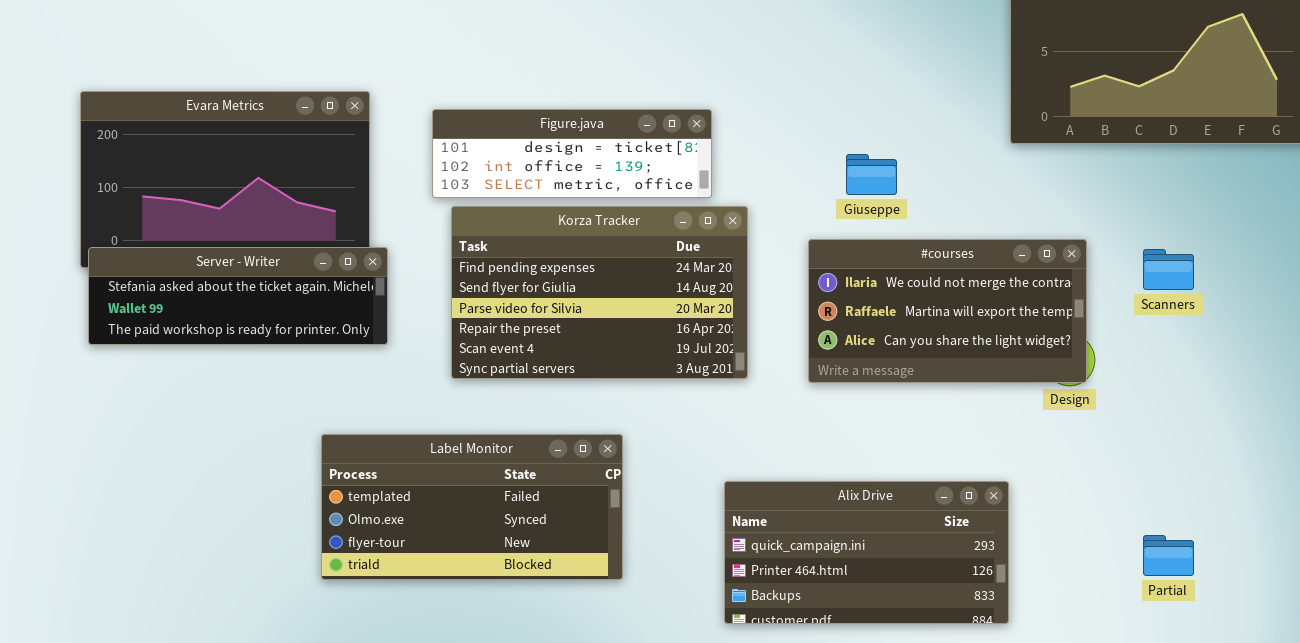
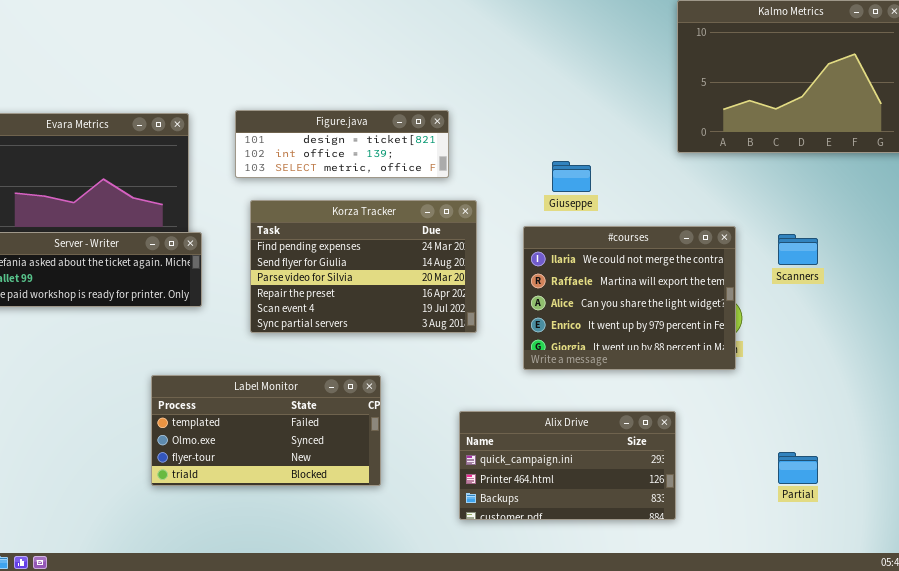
Figure.java: [432,109,712,198] -> [235,110,449,178], moved
#courses: [808,239,1087,383] -> [523,226,736,370], resized

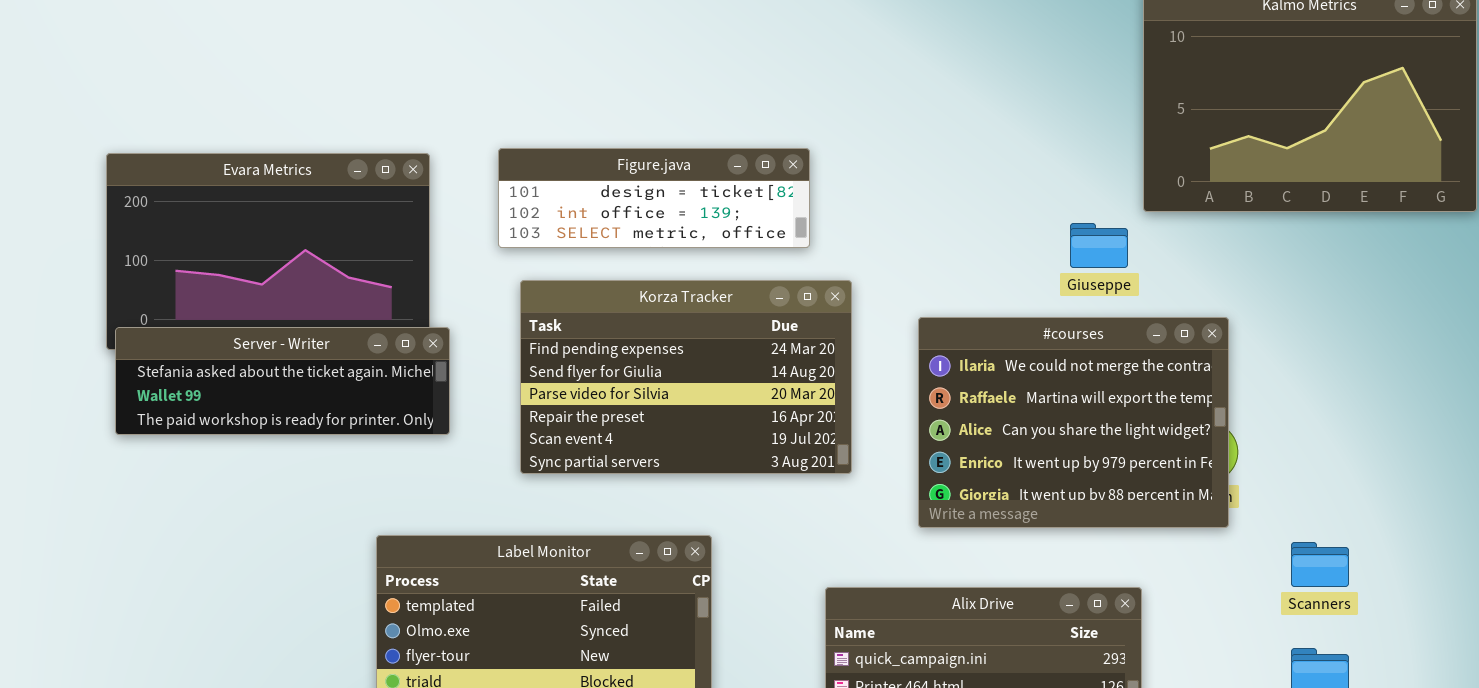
Giuseppe: [552,161,591,192] -> [1070,223,1128,268], moved
Scanners: [778,234,818,265] -> [1291,542,1349,587], moved

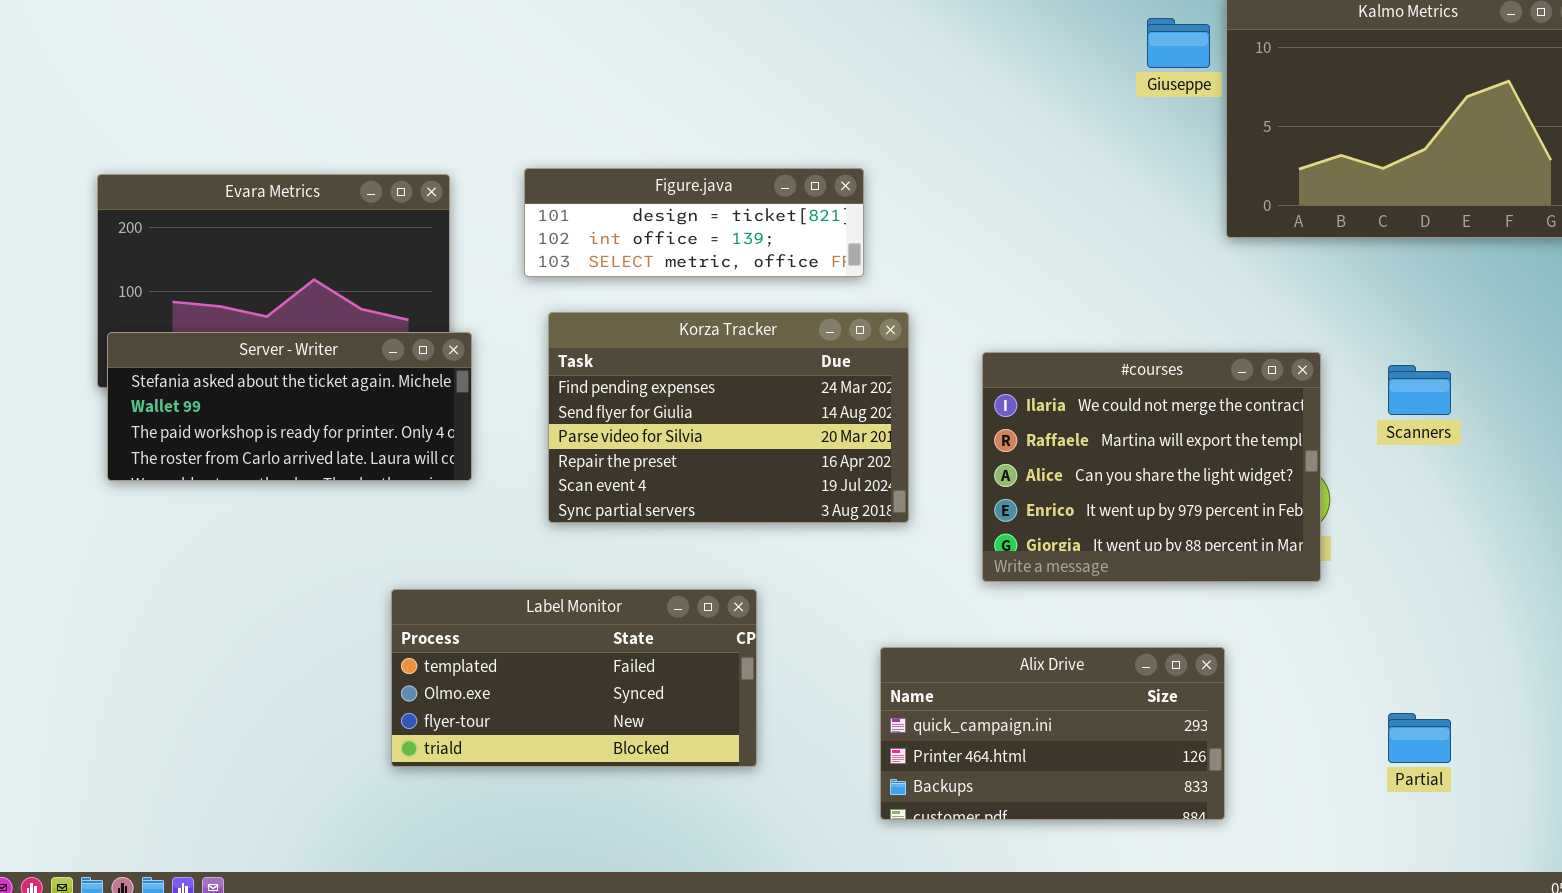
Giuseppe: [1070,223,1128,268] -> [1147,18,1210,68], moved
Server - Writer: [115,327,450,435] -> [107,332,472,481], resized
Scanners: [1291,542,1349,587] -> [1388,365,1451,415], moved

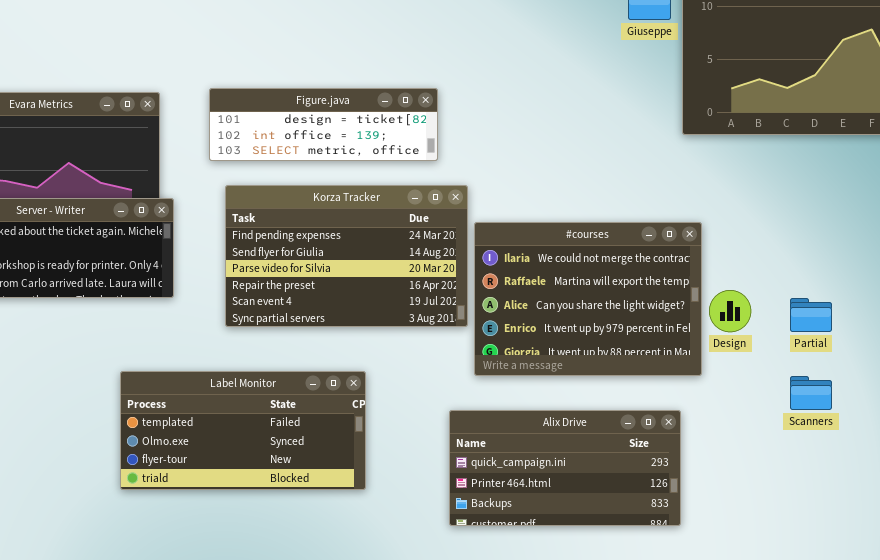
#courses: [982,352,1321,582] -> [474,222,702,376], moved
Scanners: [1388,365,1451,415] -> [790,376,832,410], moved
Partial: [1388,713,1451,763] -> [790,298,832,332], moved

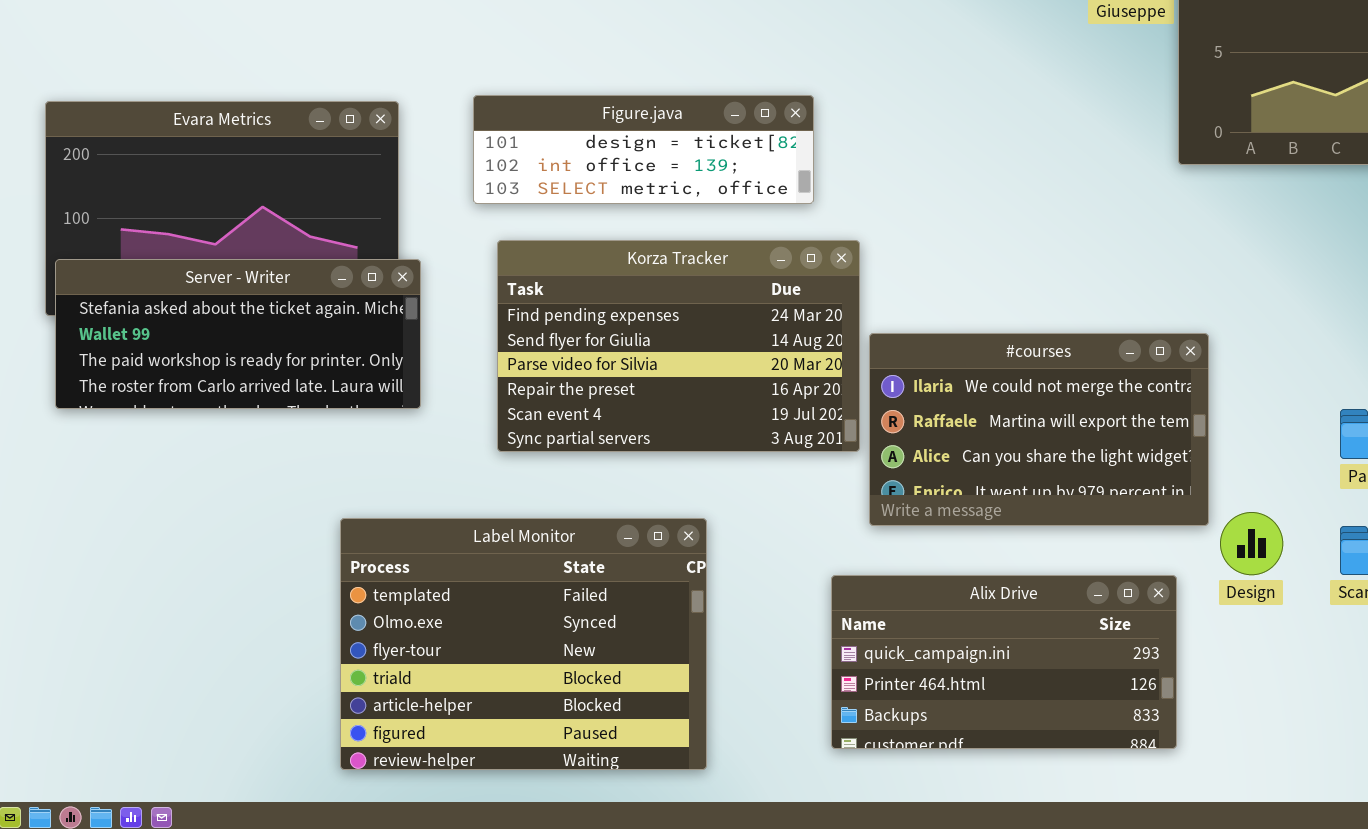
#courses: [474,222,702,376] -> [869,333,1209,526], resized
Design: [709,290,751,332] -> [1220,512,1283,575], moved
Label Monitor: [120,371,366,490] -> [340,518,707,770], resized

